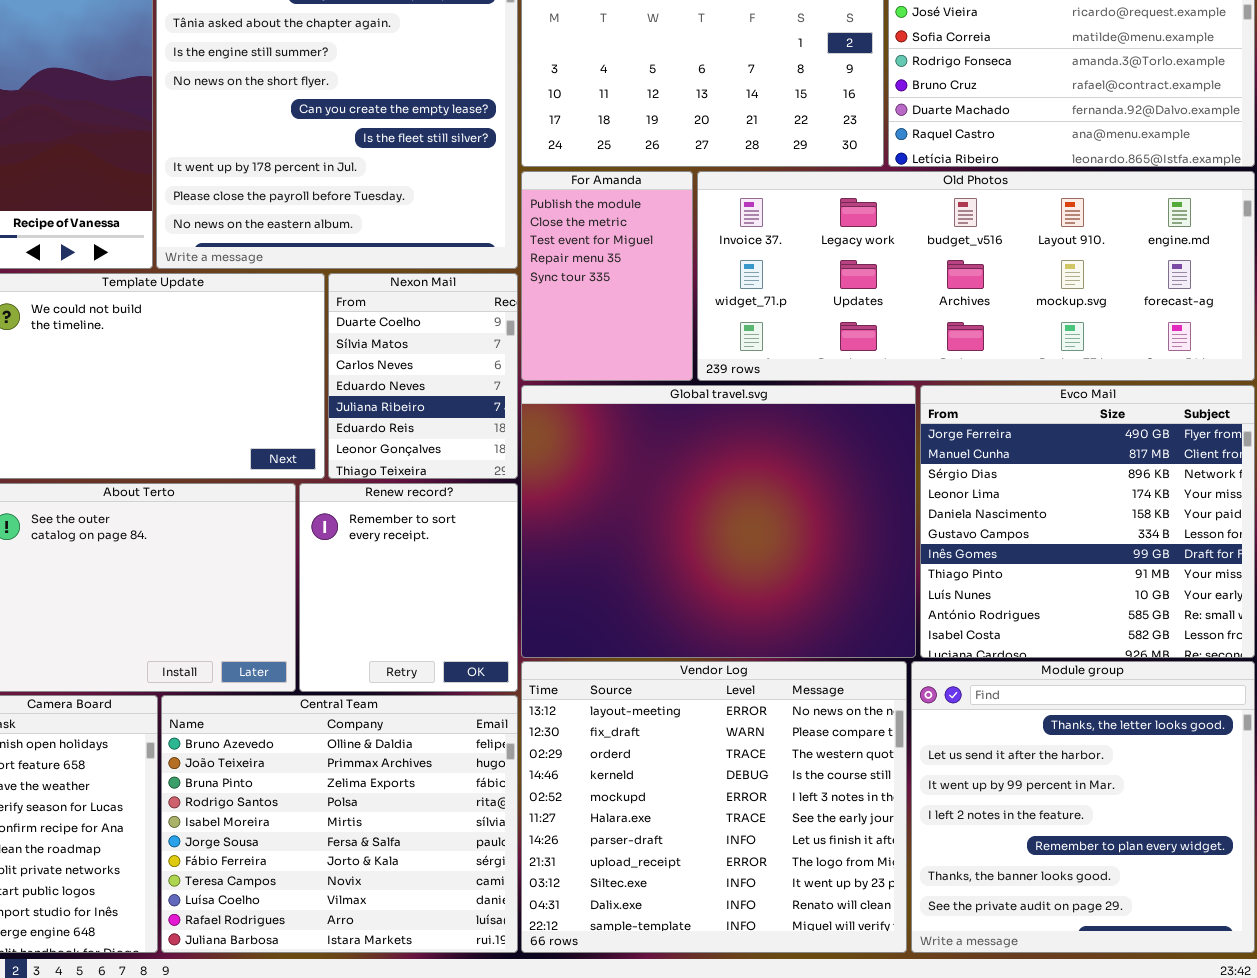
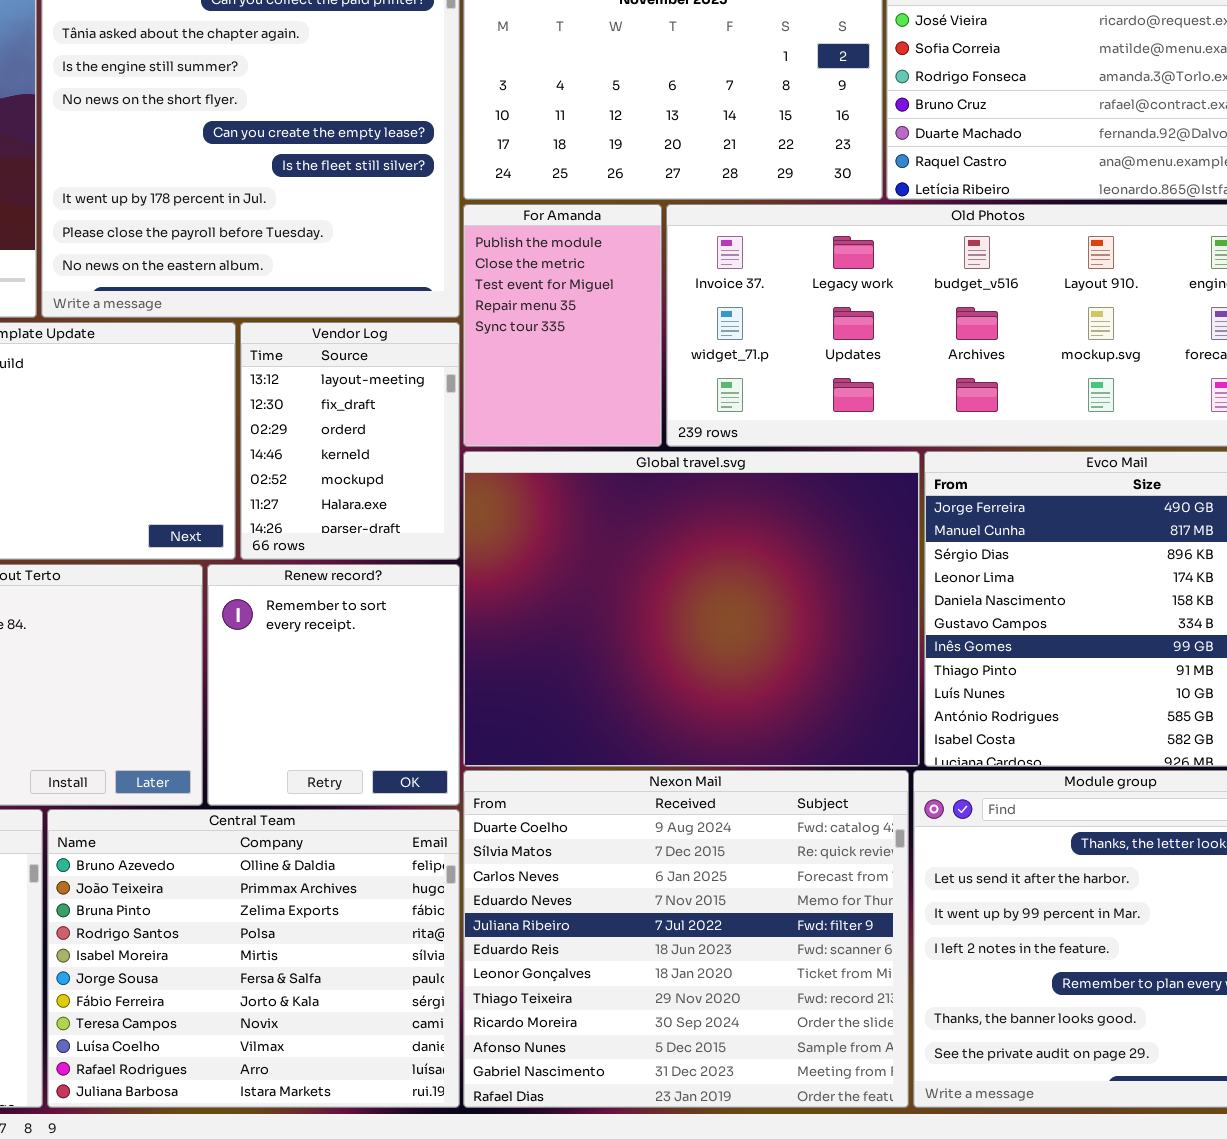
Nexon Mail: [328,273,518,479] -> [463,770,909,1108], moved, resized
Vendor Log: [521,661,907,953] -> [240,322,460,560], moved, resized

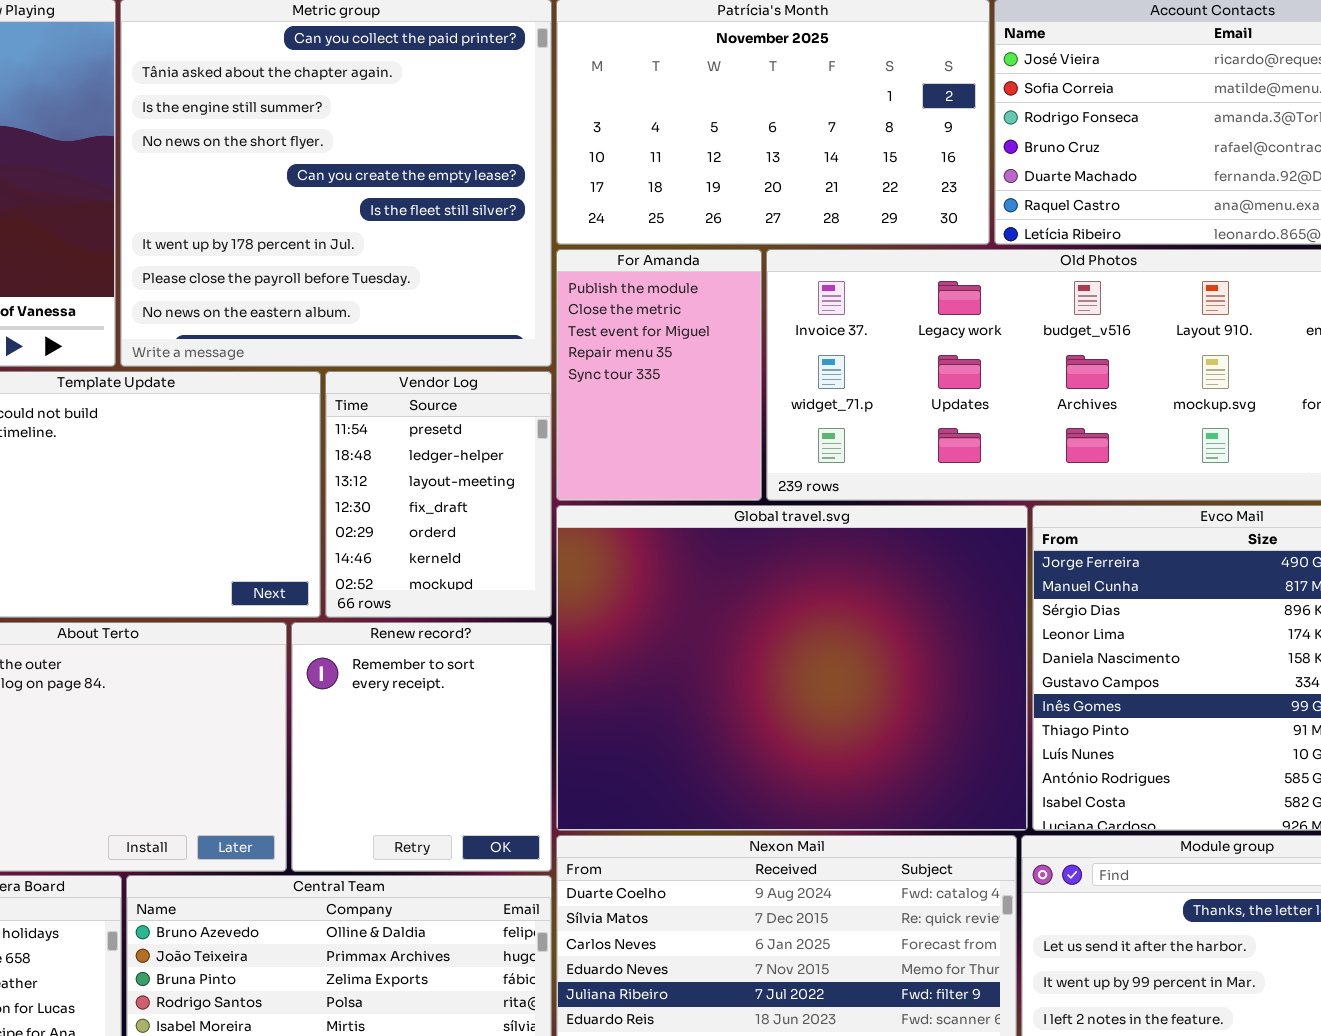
Vendor Log: [240,322,460,560] -> [325,371,552,618], scrolled up 2 rows

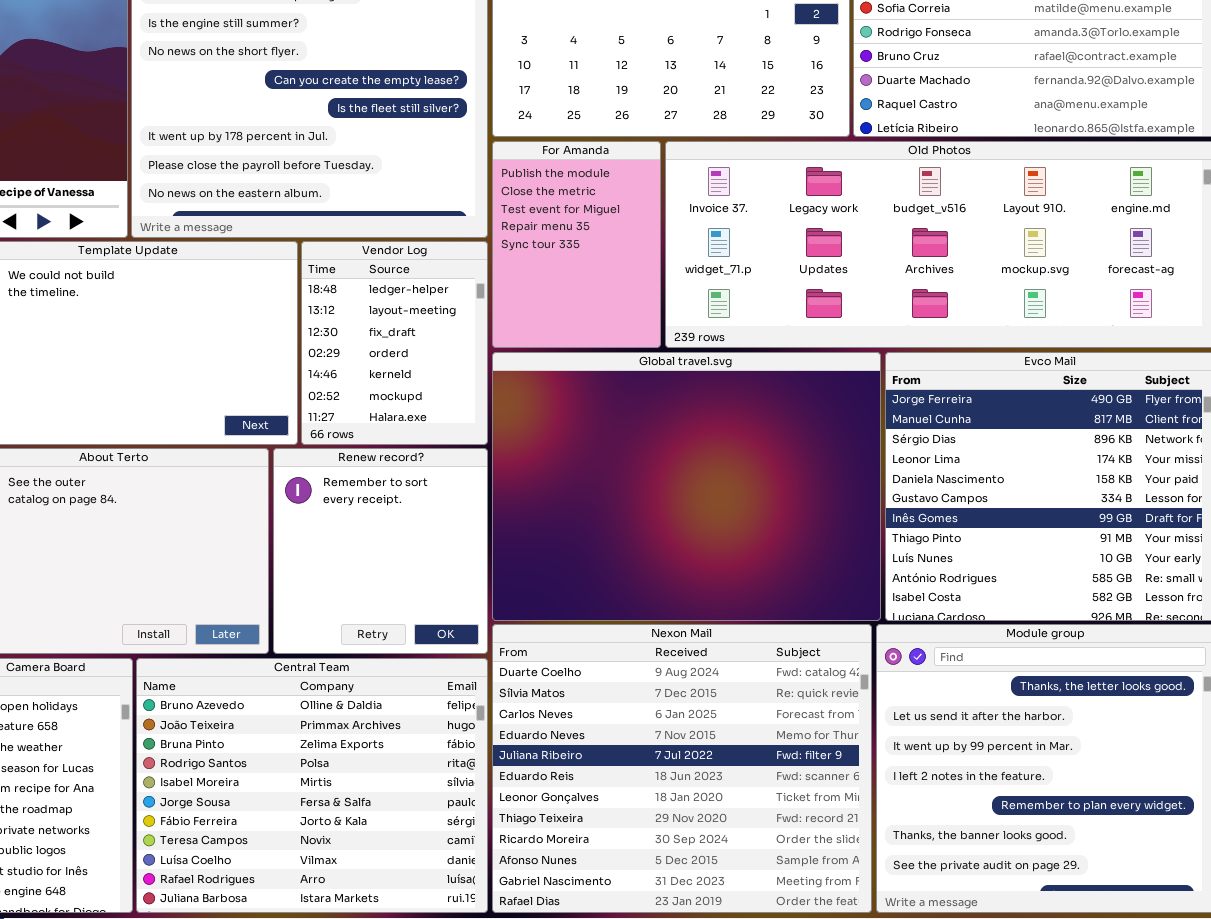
Vendor Log: [325,371,552,618] -> [301,241,488,445], scrolled down 1 row

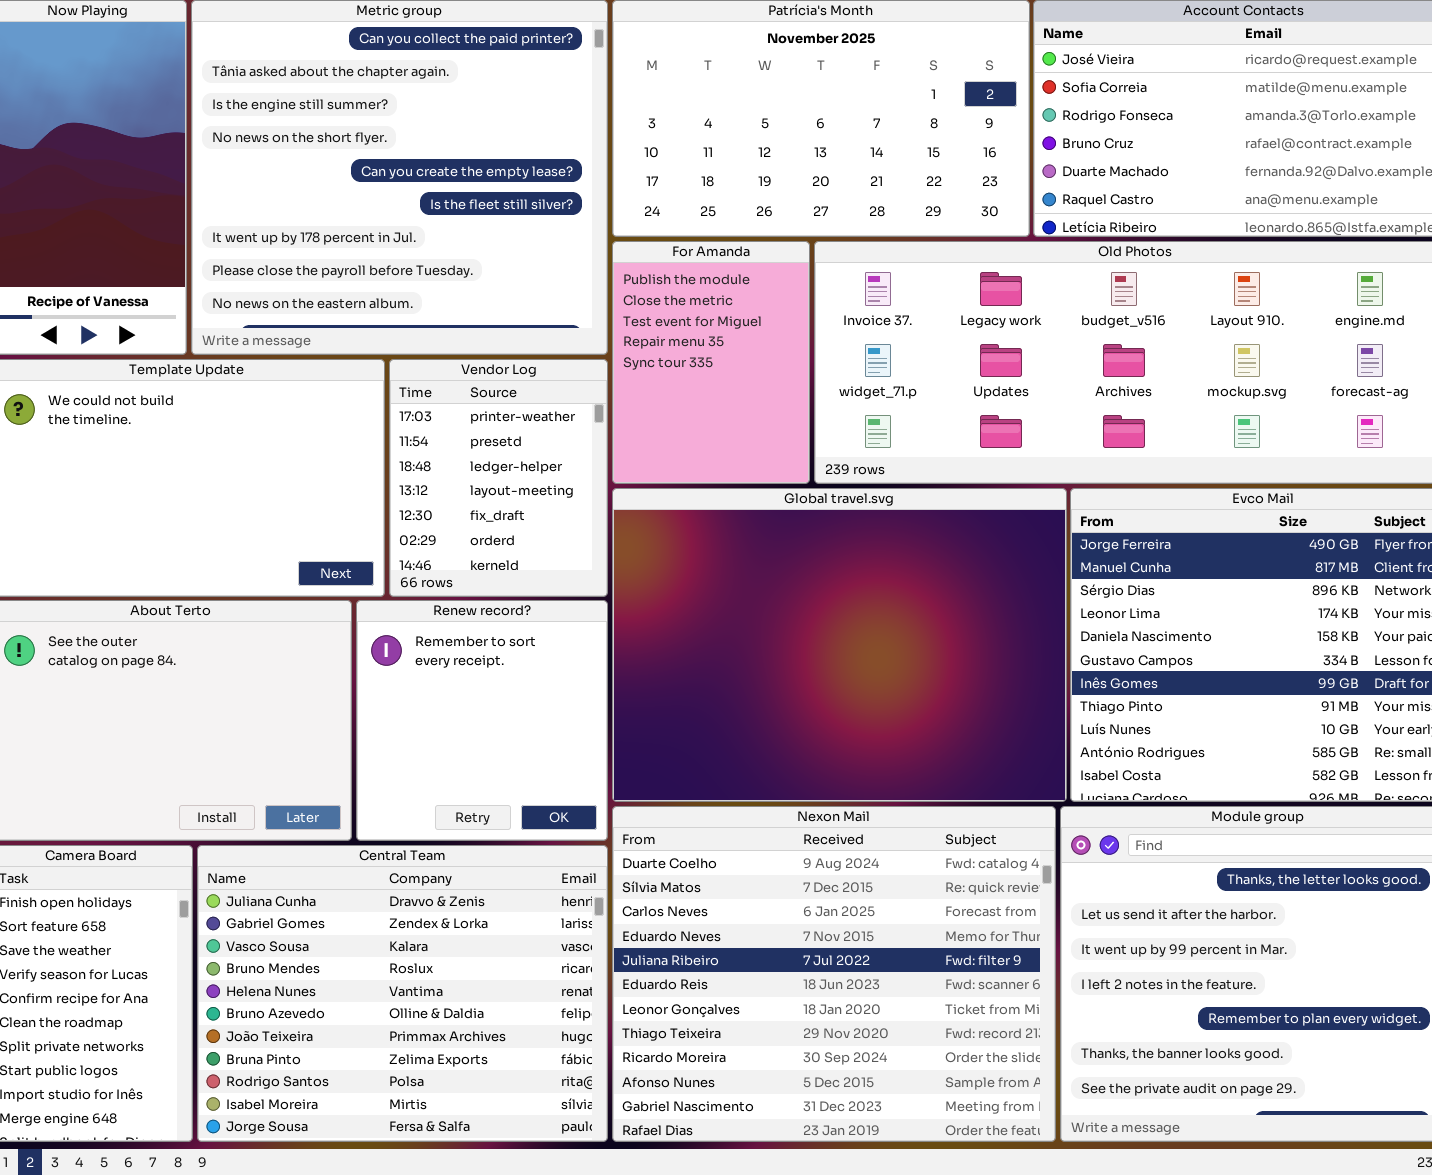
Vendor Log: [301,241,488,445] -> [389,359,608,597], scrolled up 2 rows
Central Team: [136,658,488,913] -> [197,845,608,1142], scrolled up 5 rows

